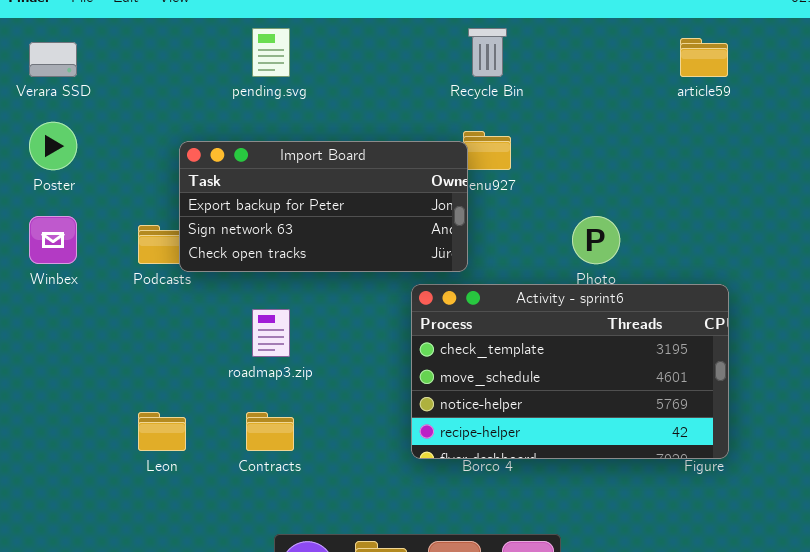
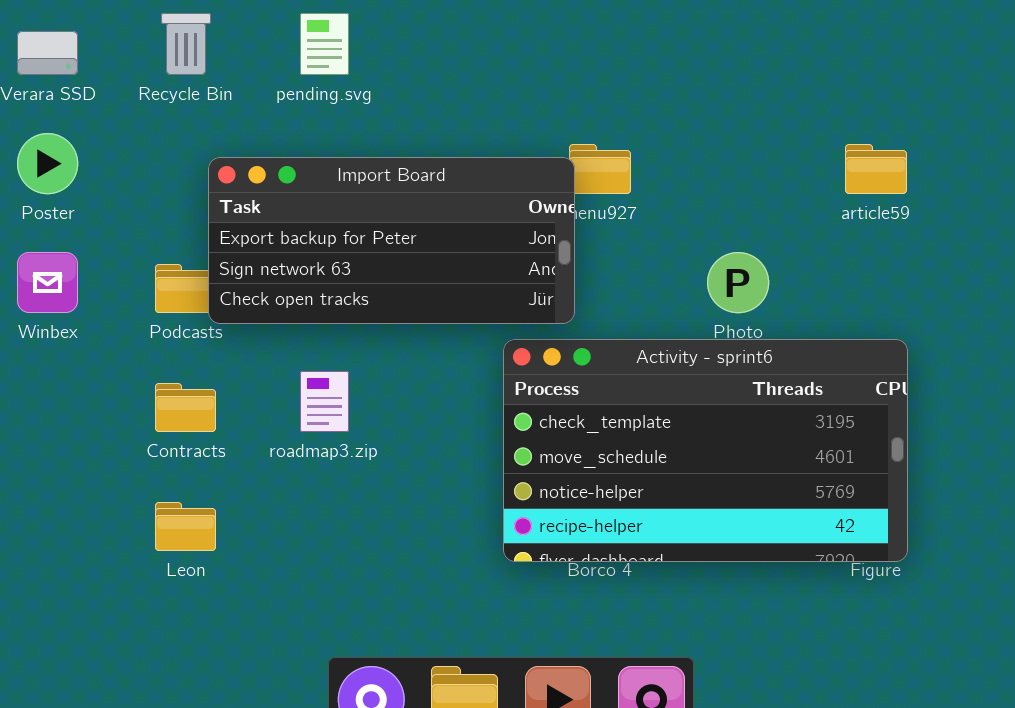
Recycle Bin: [468,28,507,77] -> [161,13,211,75], moved
article59: [680,38,728,77] -> [845,144,907,194], moved
Contracts: [246,412,294,451] -> [155,383,216,432], moved

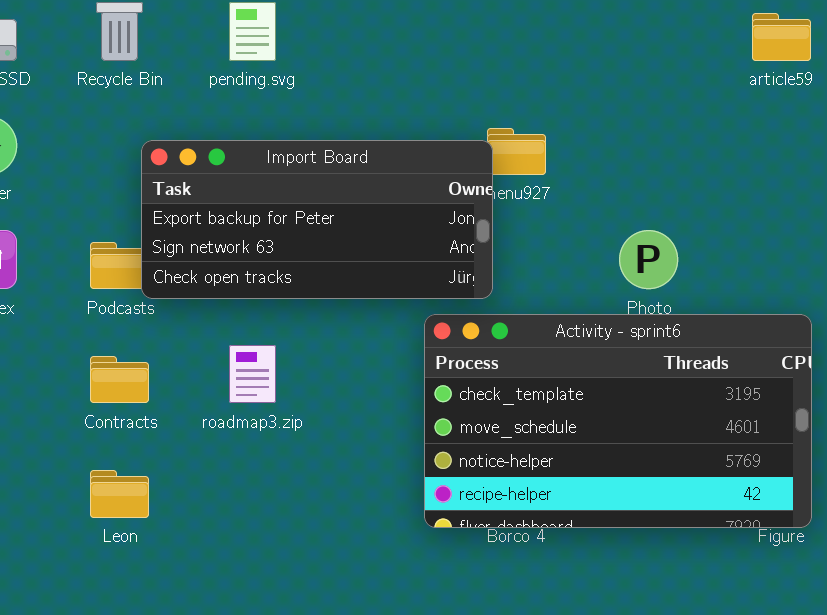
article59: [845,144,907,194] -> [752,13,811,61], moved

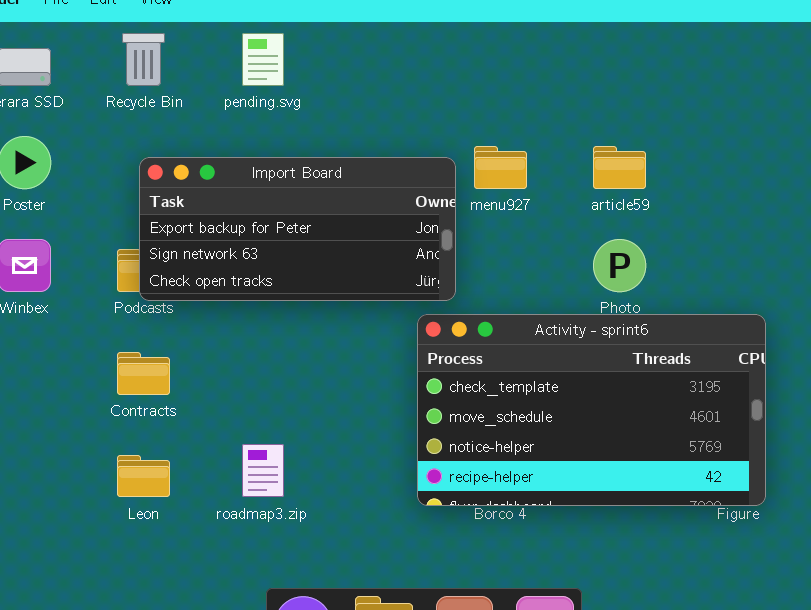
article59: [752,13,811,61] -> [593,146,646,189], moved
Import Board: [141,140,493,299] -> [139,157,456,301], moved
roadmap3.zip: [229,345,276,403] -> [242,444,284,497], moved

